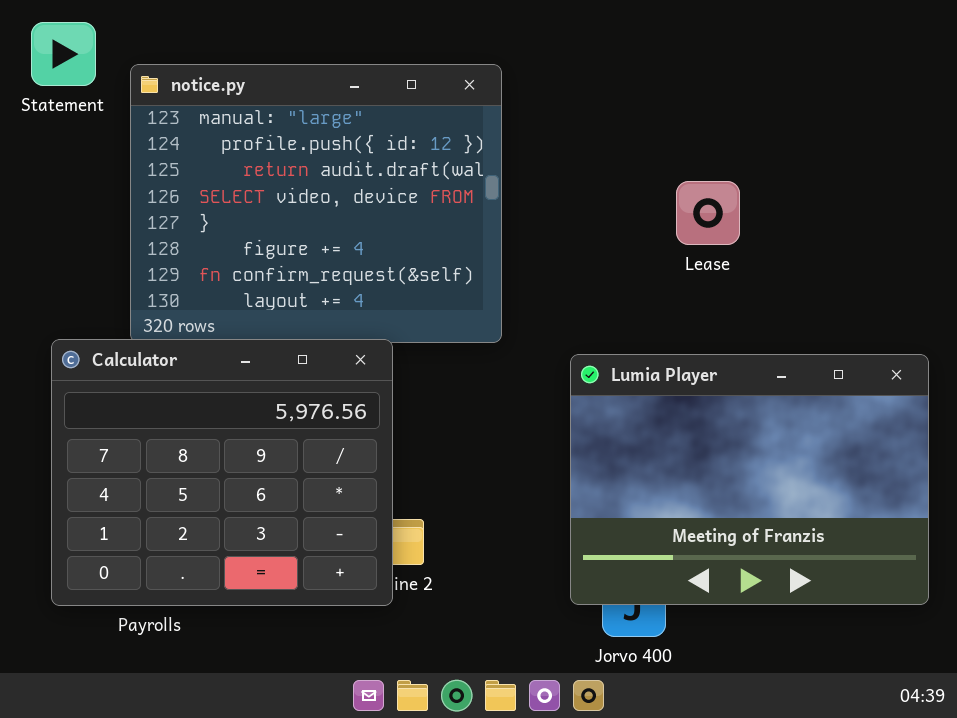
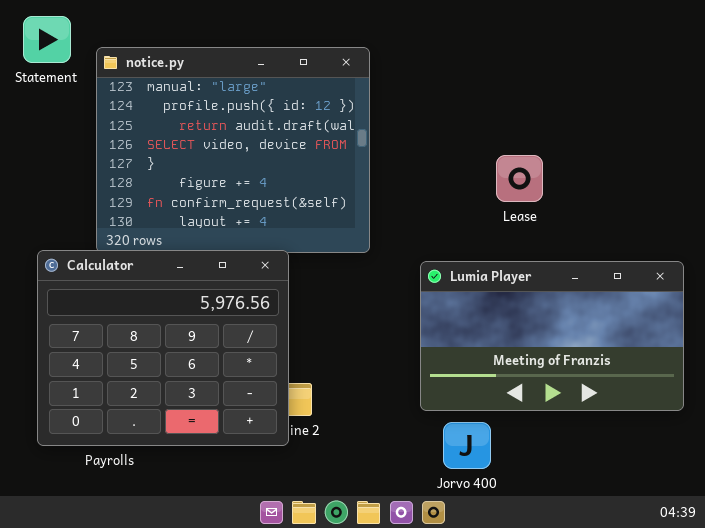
Lease: [676,181,740,245] -> [496,155,543,202], moved
Lumia Player: [570,354,929,605] -> [420,261,684,411], resized

